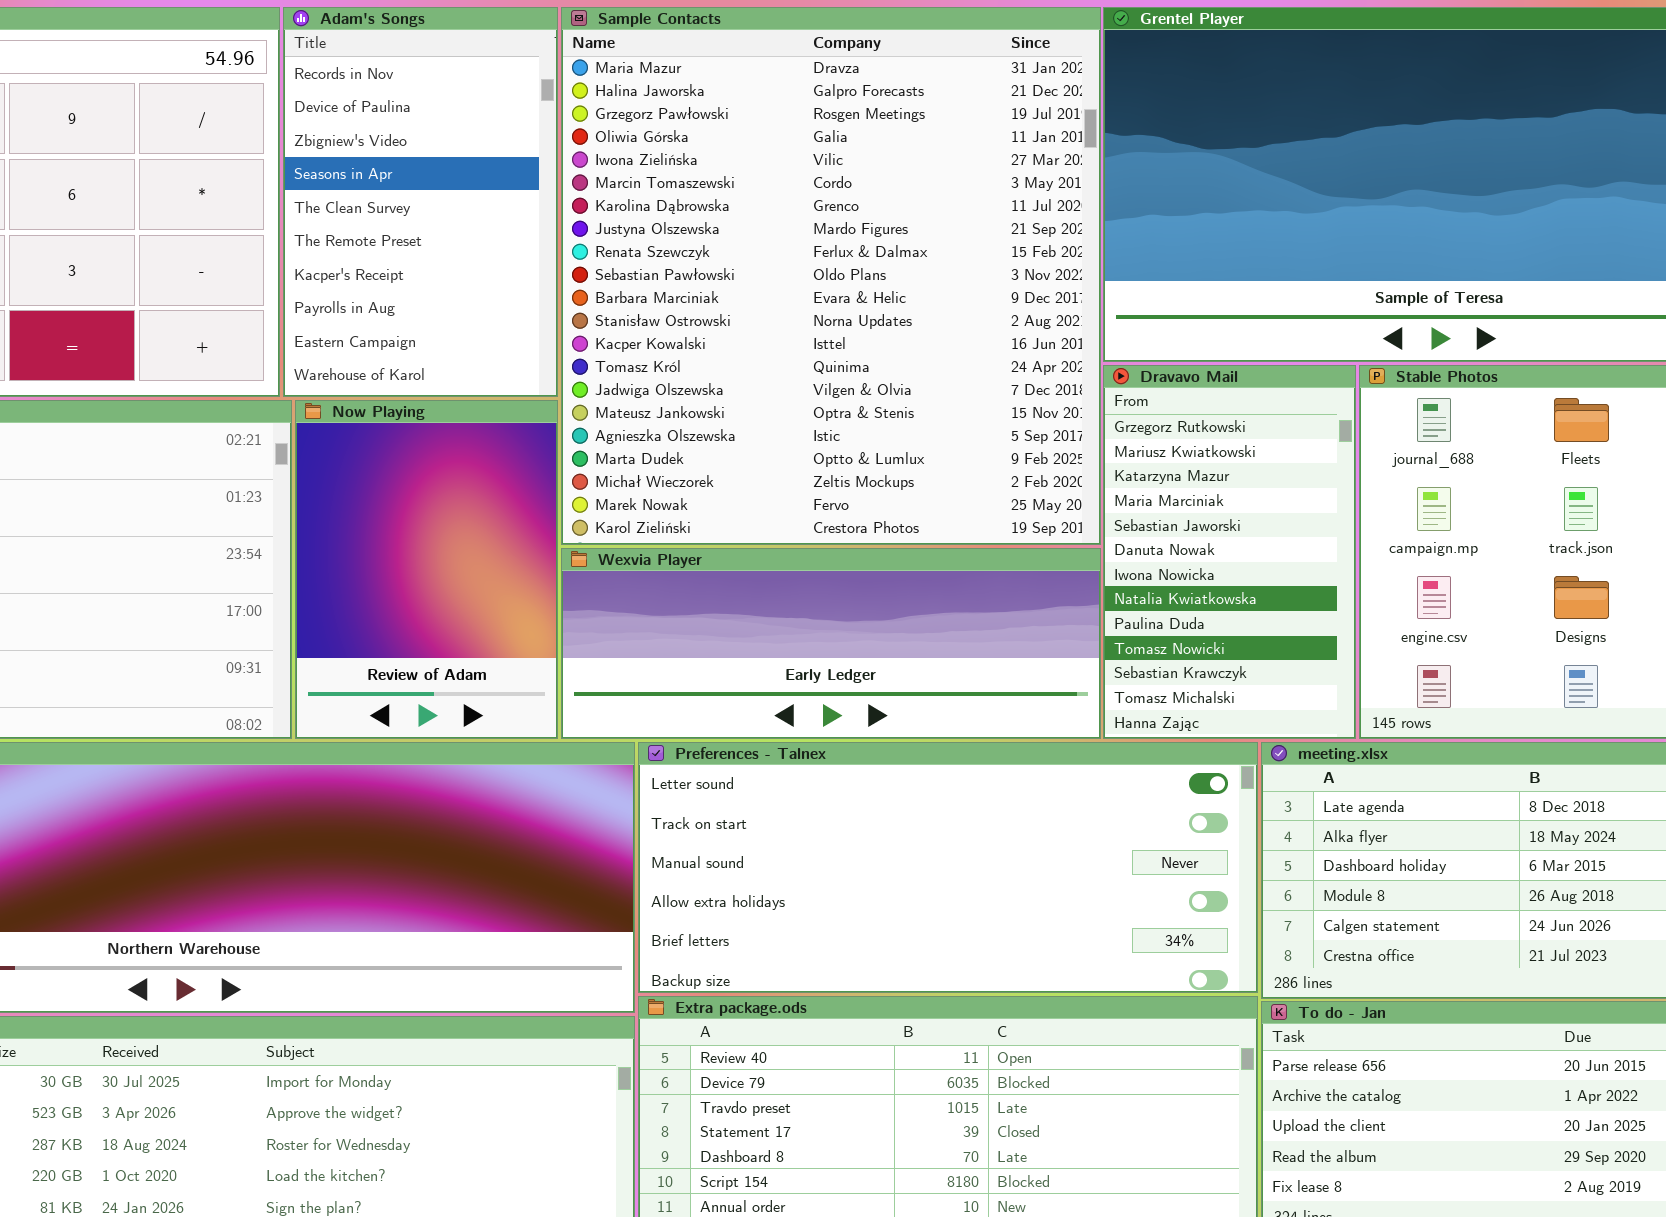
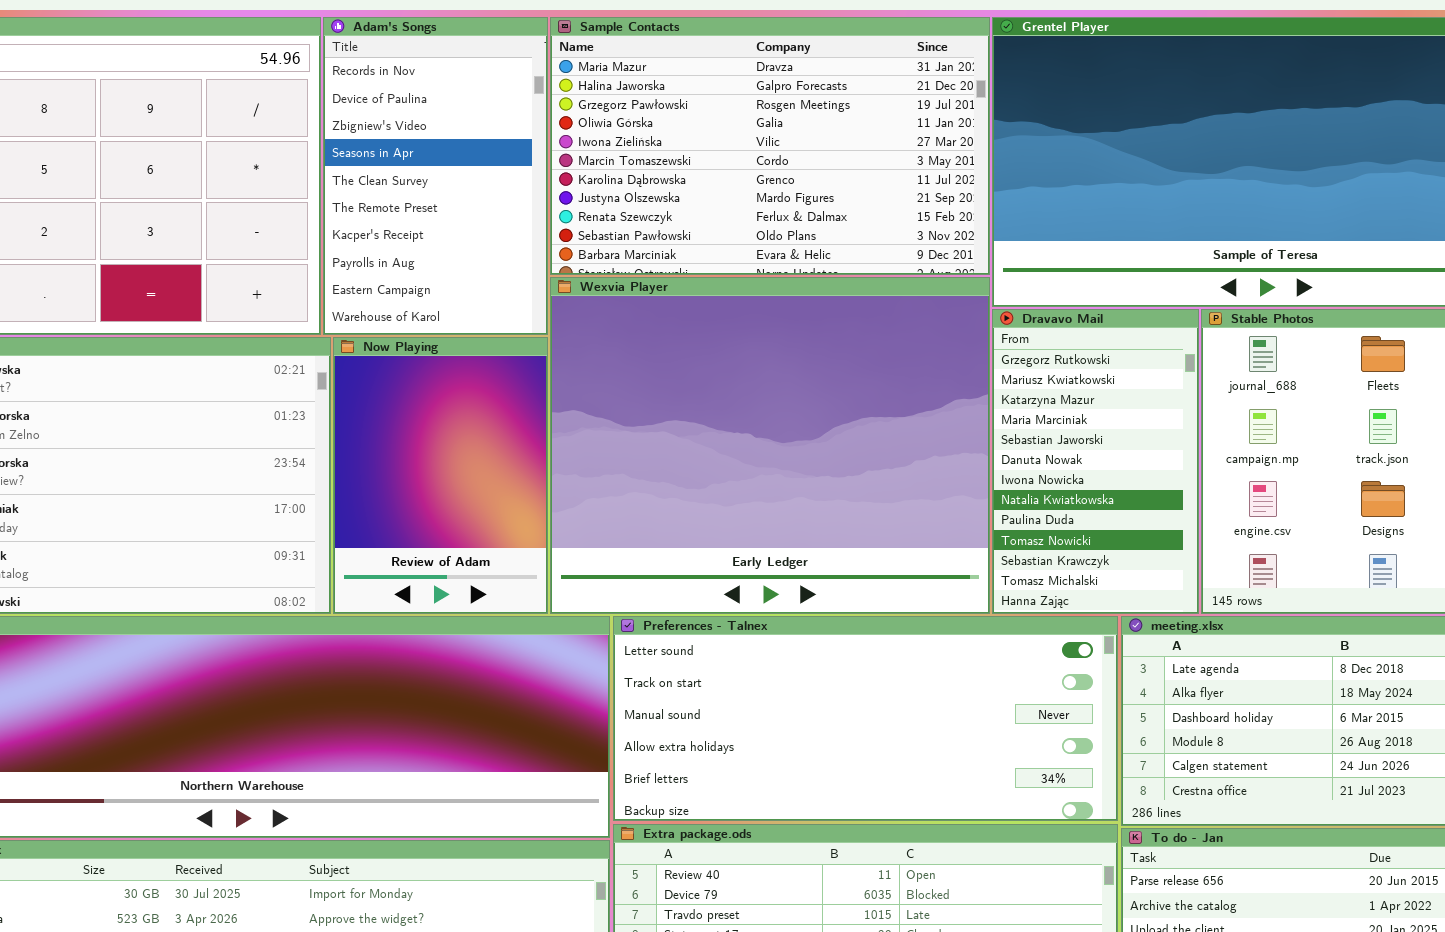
Sample Contacts: [561,7,1101,545] -> [550,17,990,275], resized
Wexvia Player: [561,548,1101,739] -> [550,277,990,614], resized

